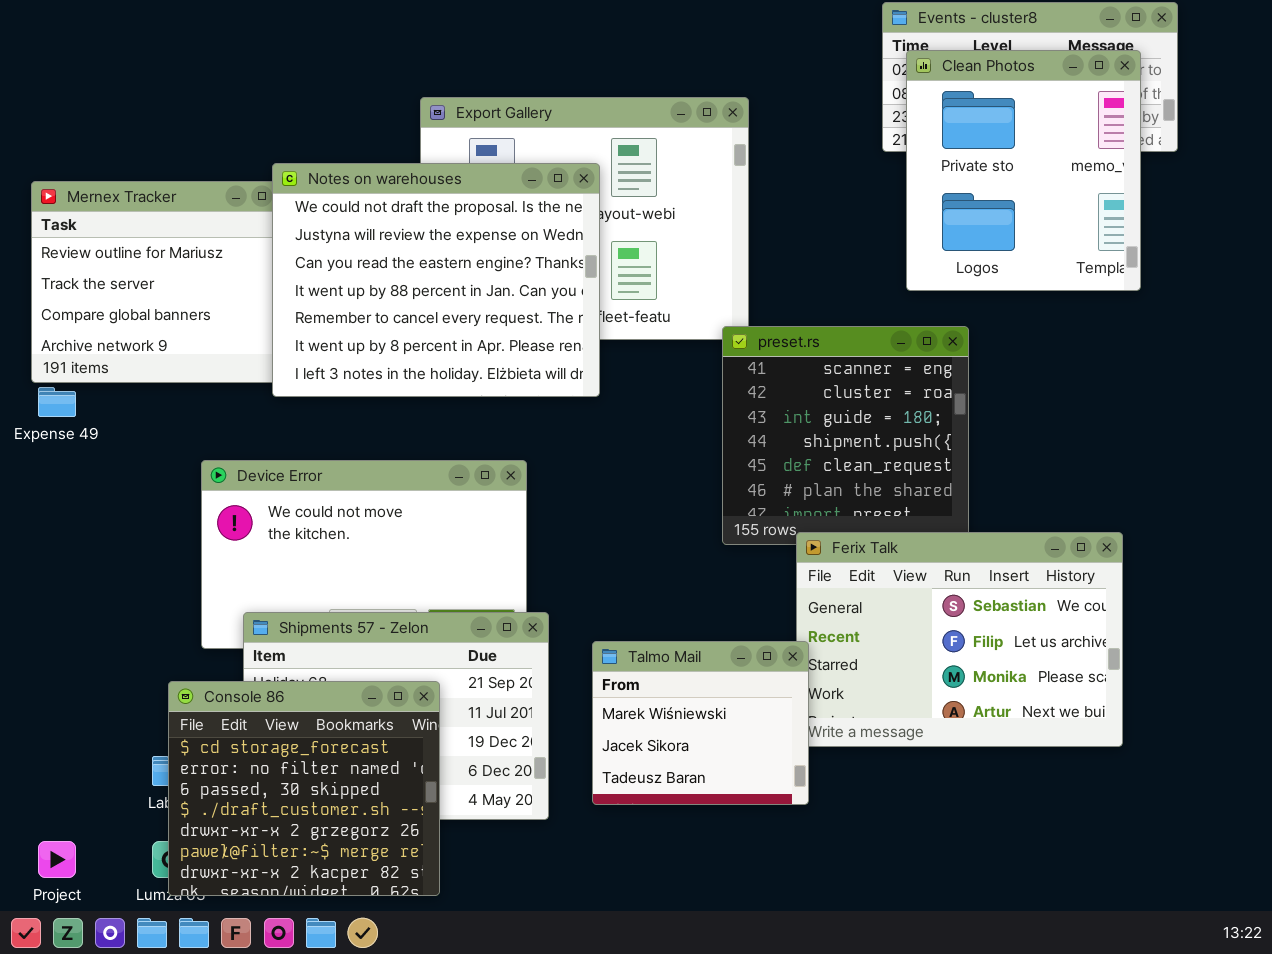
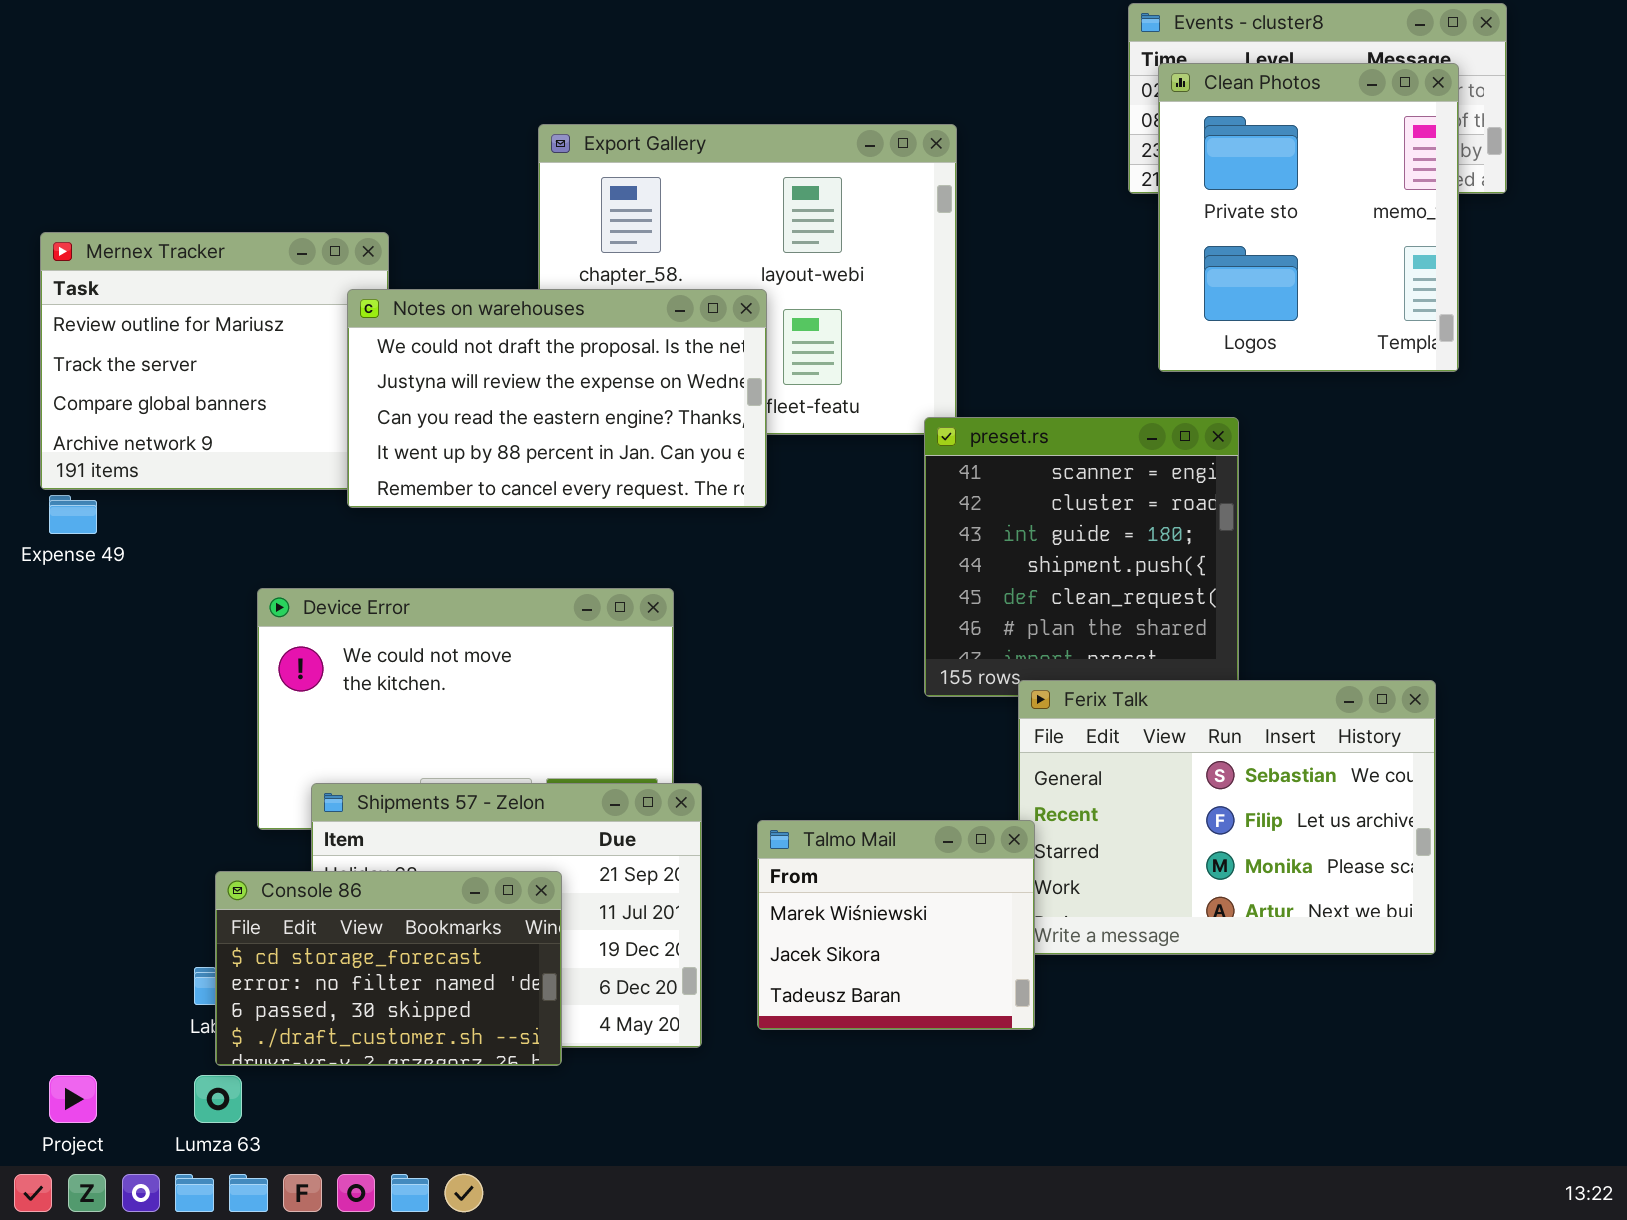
Notes on warehouses: [272,163,600,397] -> [347,289,767,508], resized
Console 86: [168,681,440,896] -> [215,871,562,1066], resized

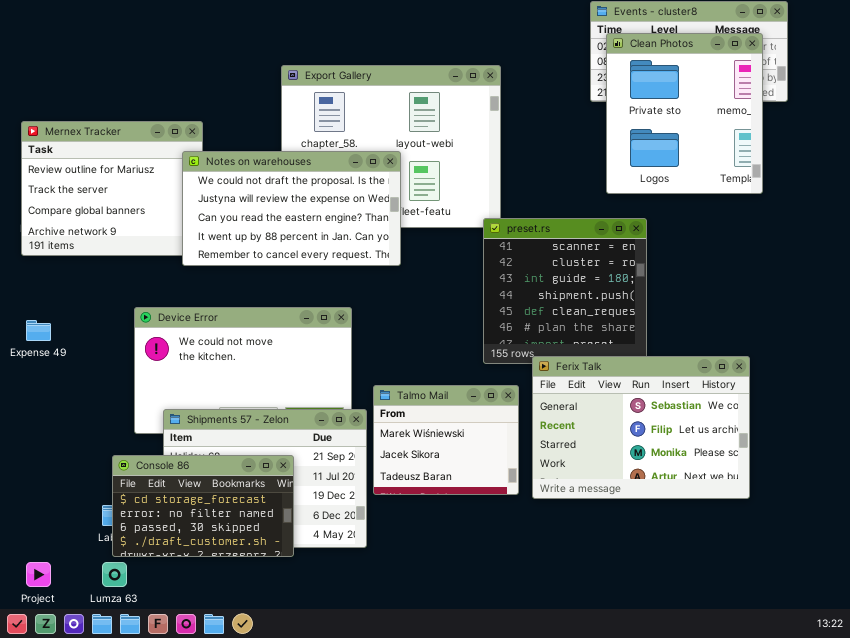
Expense 49: [49,495,97,534] -> [26,320,51,341], moved
Talmo Mail: [757,820,1035,1030] -> [373,385,519,495], moved

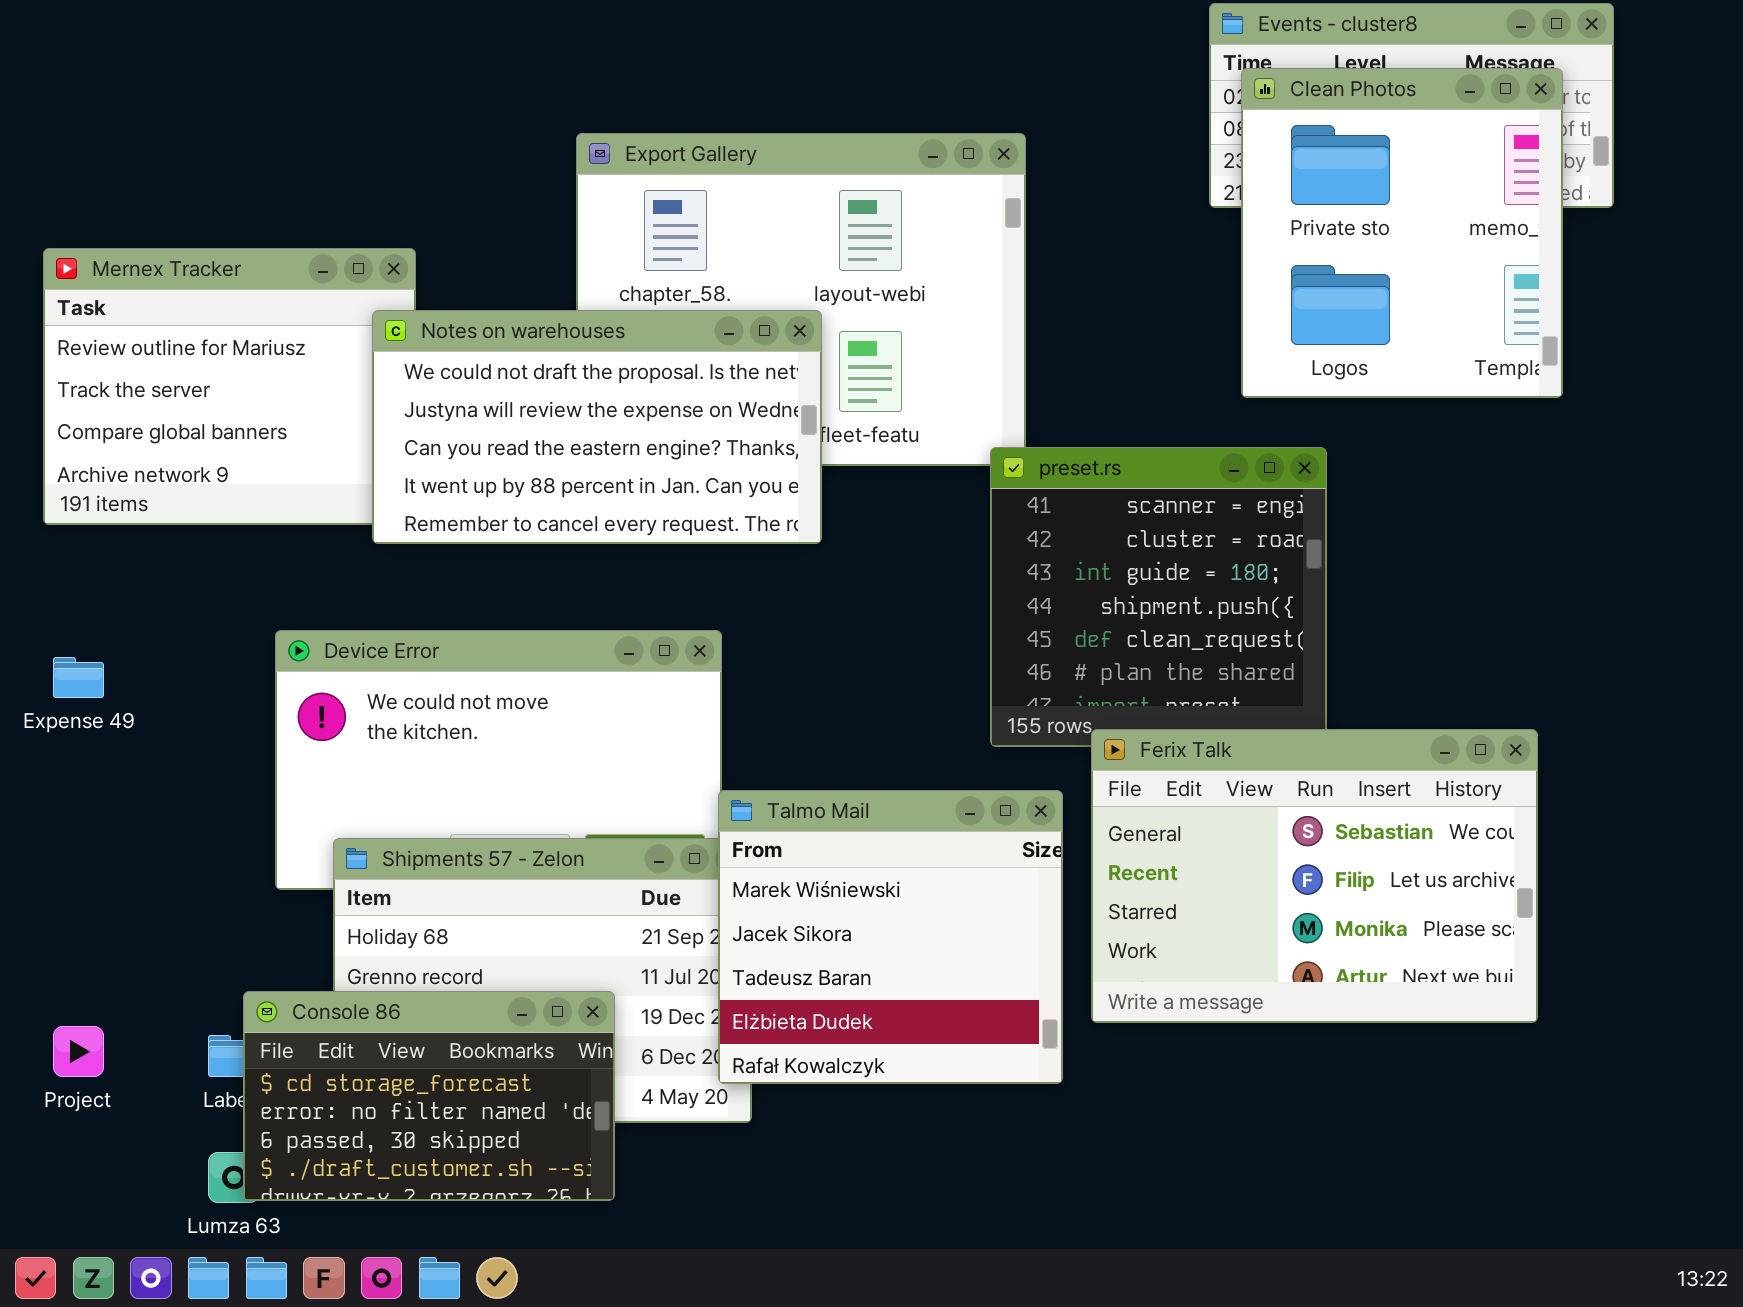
Talmo Mail: [373,385,519,495] -> [718,790,1063,1084], resized
Console 86: [112,455,294,557] -> [243,991,615,1201], moved
Project: [26,562,51,587] -> [53,1026,104,1077], moved

